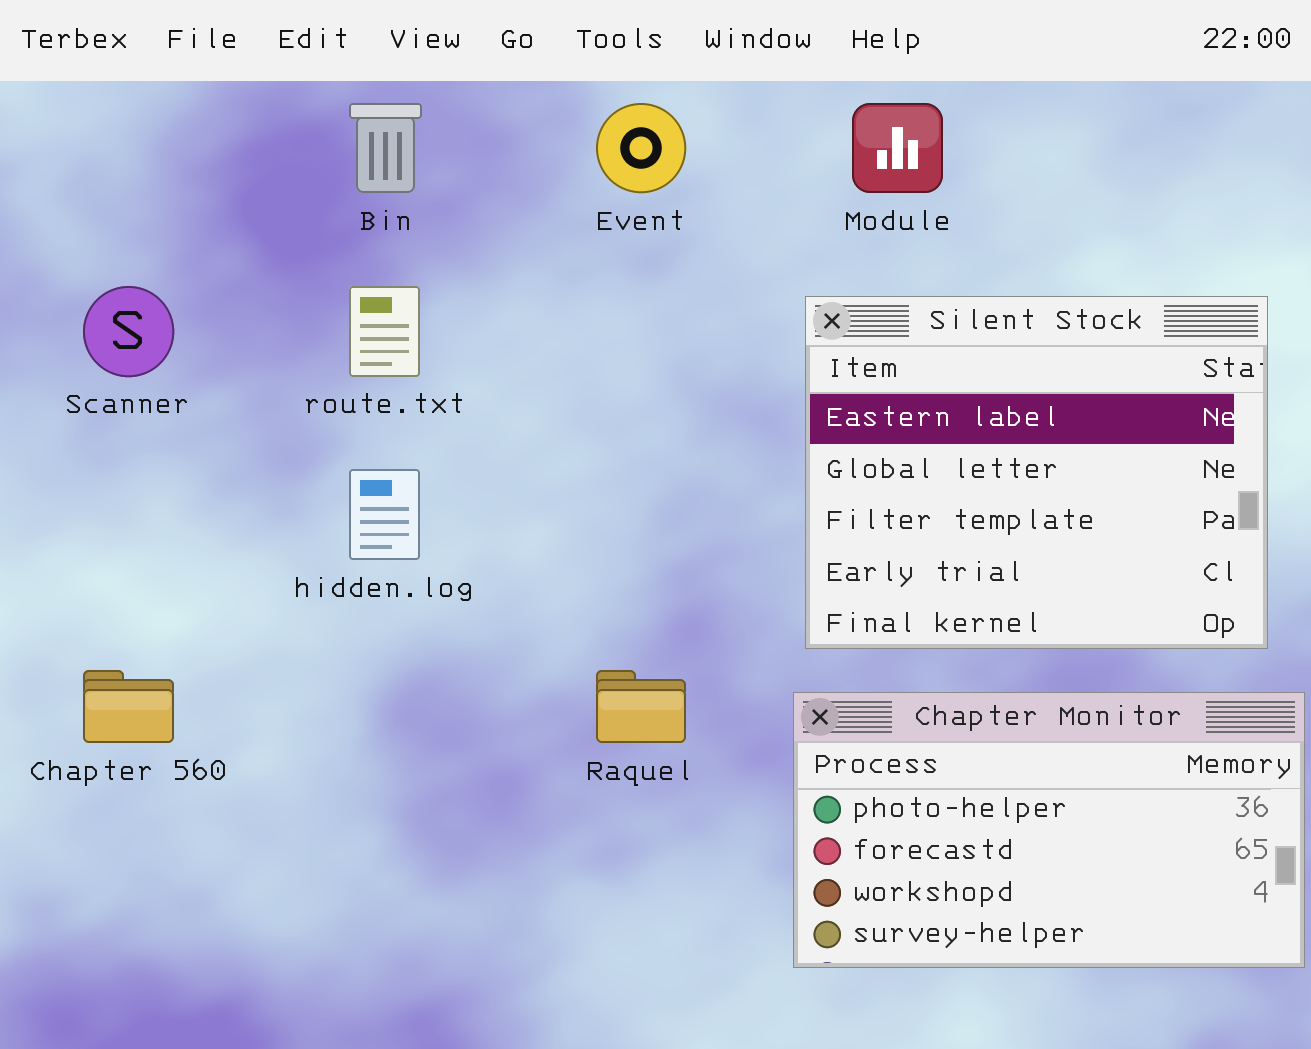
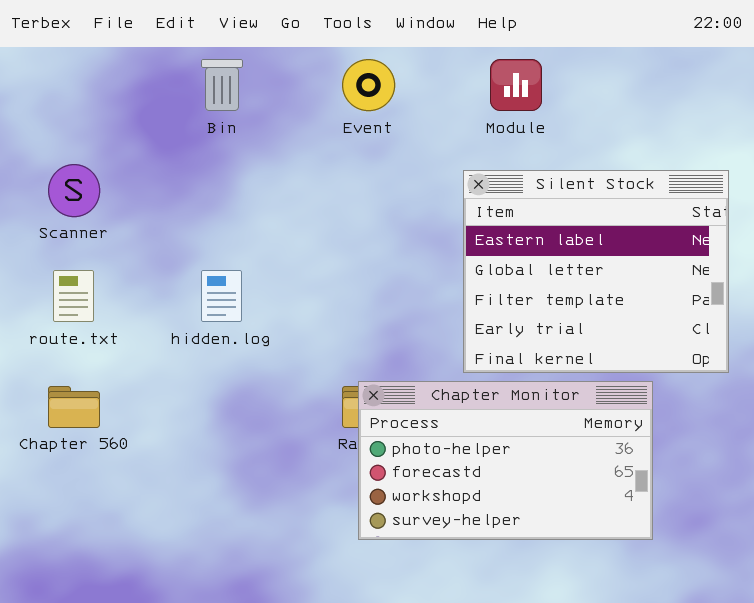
route.txt: [349,286,420,377] -> [53,270,94,322], moved
Chapter Monitor: [793,692,1305,968] -> [358,381,653,540], moved

